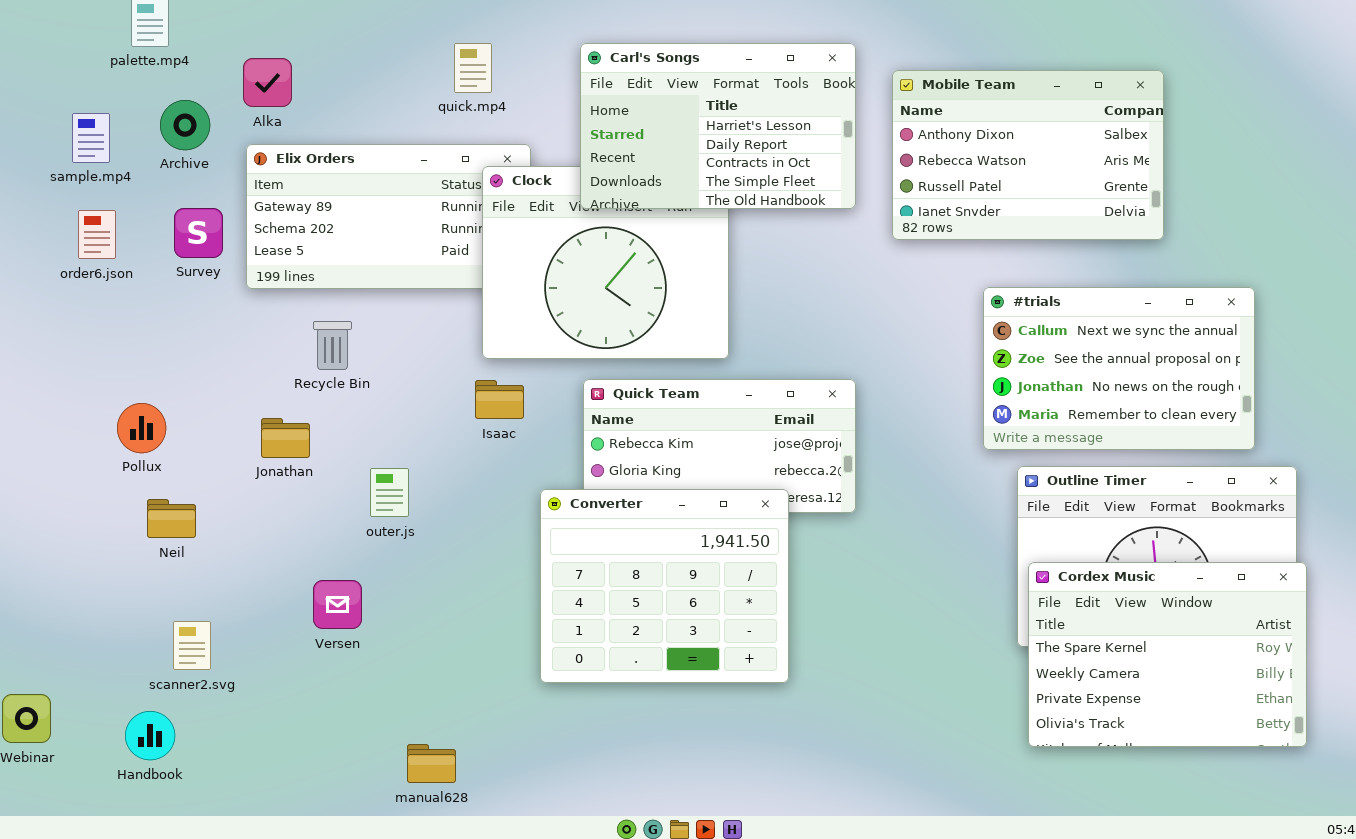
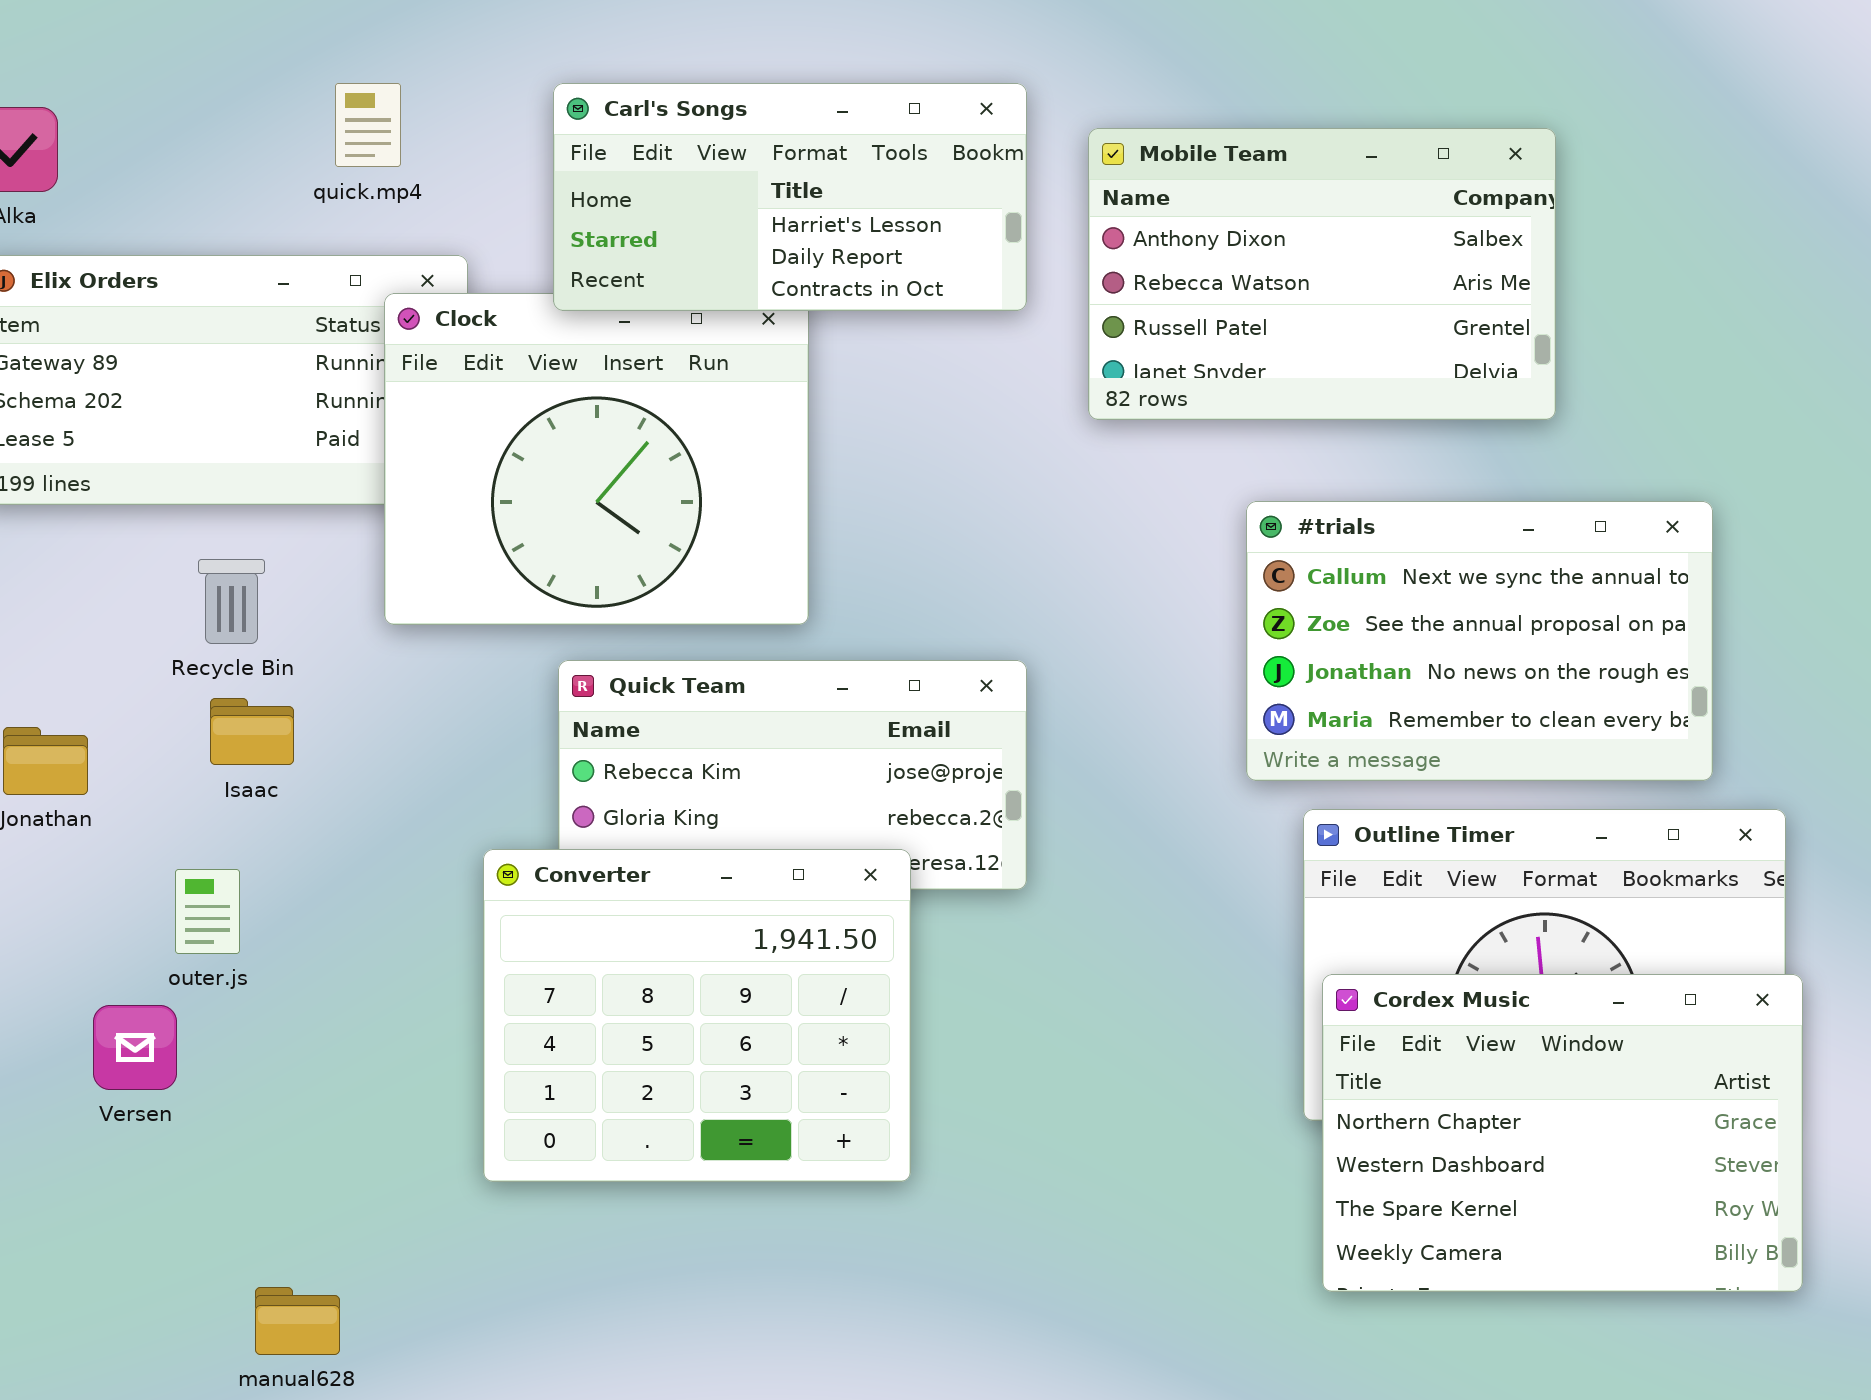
Carl's Songs: [580,43,856,209] -> [553,83,1027,311], resized
Recycle Bin: [313,321,352,370] -> [198,559,265,644], moved
Isaac: [475,380,524,419] -> [210,698,294,765], moved
outer.js: [370,468,409,517] -> [175,869,240,954], moved
Cordex Music: [1028,562,1307,747] -> [1322,974,1803,1292], scrolled up 2 rows

